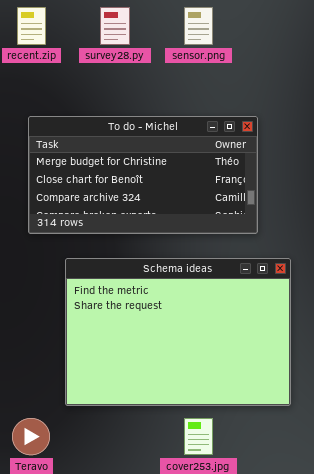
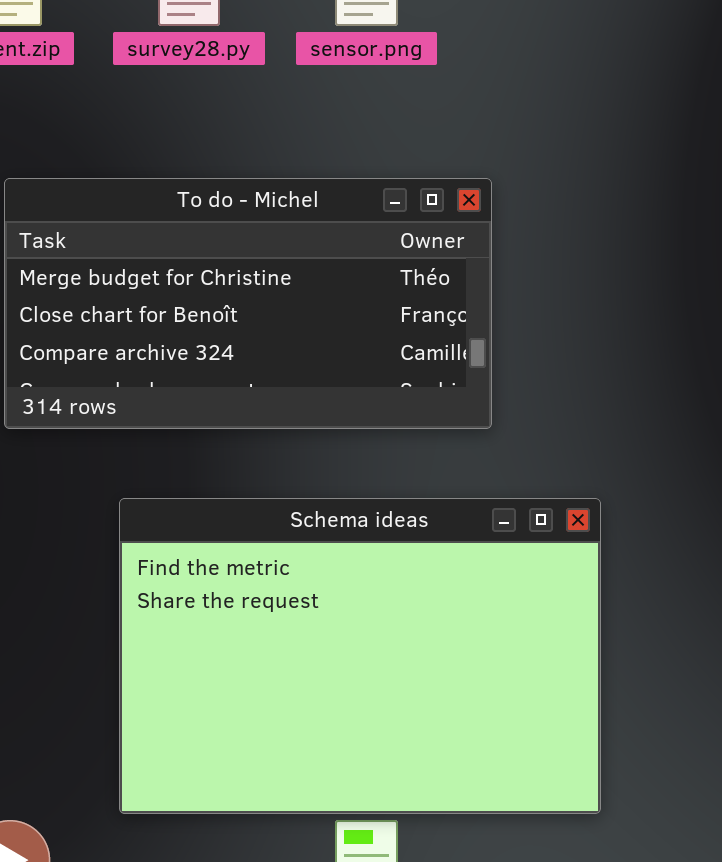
Schema ideas: [65,258,291,406] -> [119,498,601,814], moved

